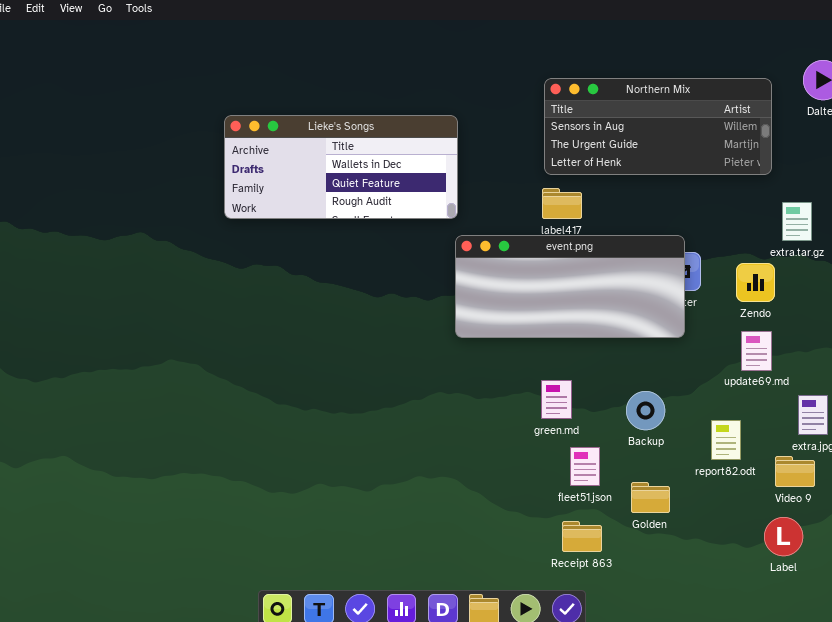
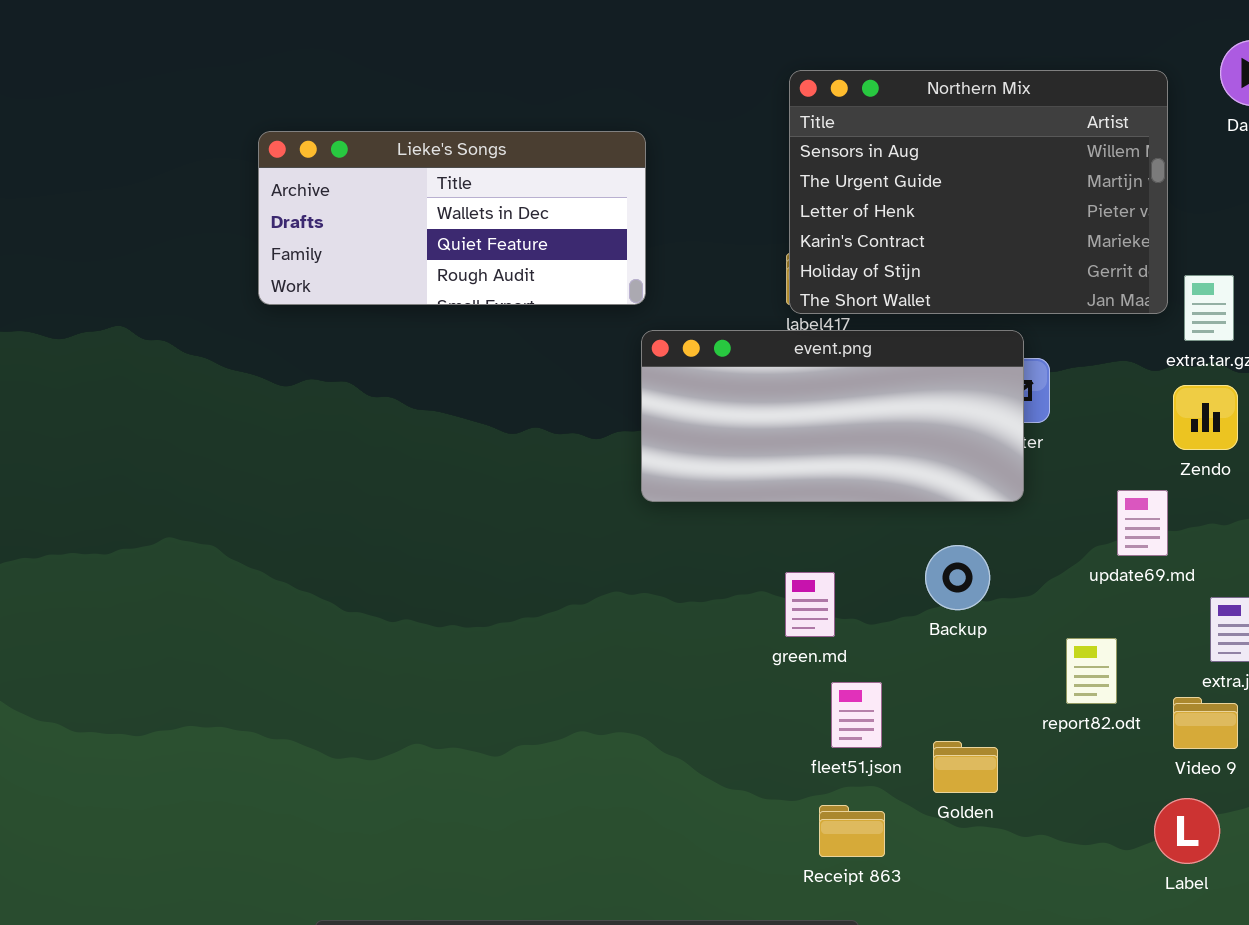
Northern Mix: [544,78,772,175] -> [789,70,1168,314], resized
Zendo: [736,263,775,302] -> [1173,385,1238,450], moved
Backup: [626,391,665,430] -> [925,545,990,610], moved

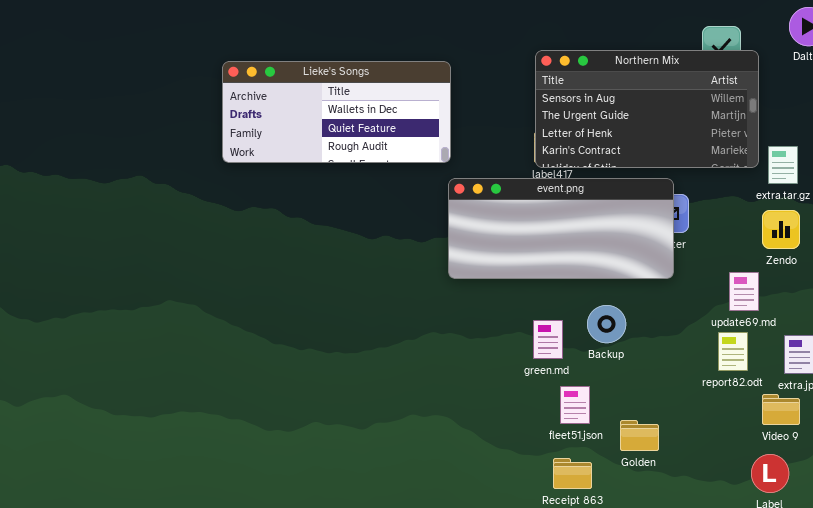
Northern Mix: [789,70,1168,314] -> [535,50,759,168], resized
Backup: [925,545,990,610] -> [587,305,626,343], moved
report82.odt: [1066,638,1117,704] -> [718,332,748,371], moved

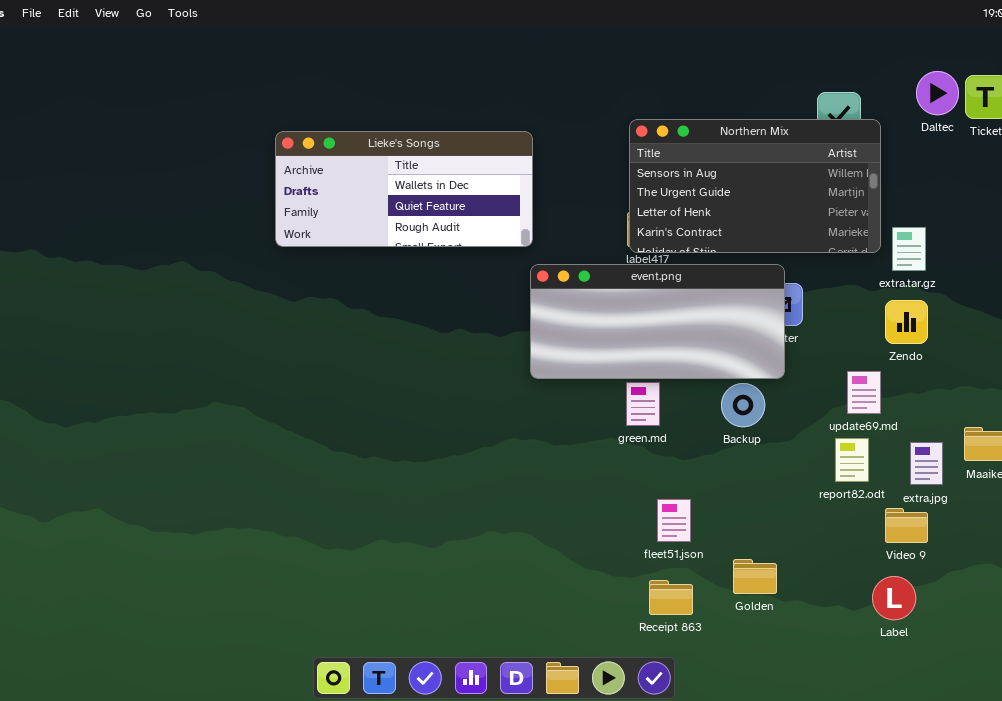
Backup: [587,305,626,343] -> [721,383,765,427], moved
green.md: [533,320,563,359] -> [626,382,660,426], moved
Golden: [620,420,659,451] -> [733,559,777,594], moved

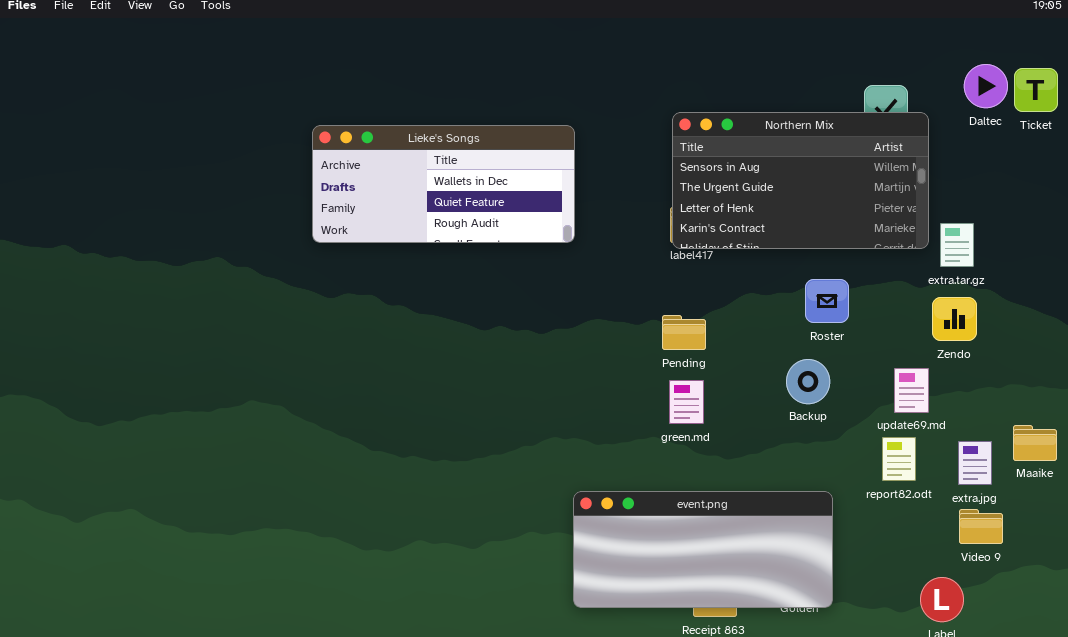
event.png: [530,264,785,379] -> [573,491,833,608], moved
Backup: [721,383,765,427] -> [786,359,830,404], moved
Video 9: [885,508,928,543] -> [959,509,1003,544], moved

